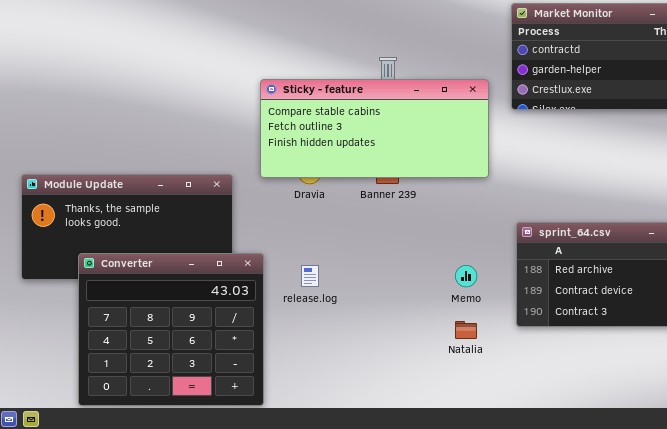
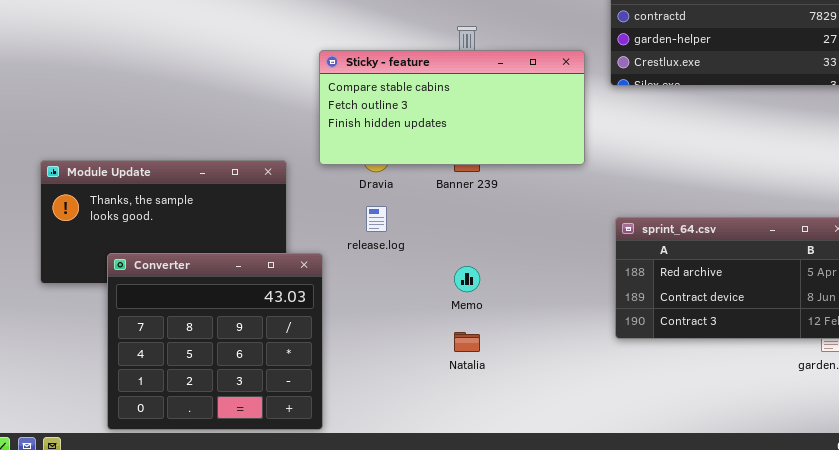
release.log: [301,265,319,287] -> [366,206,387,232], moved
Memo: [455,265,477,287] -> [454,266,480,292], moved
Natalia: [455,321,477,339] -> [454,332,480,352], moved

